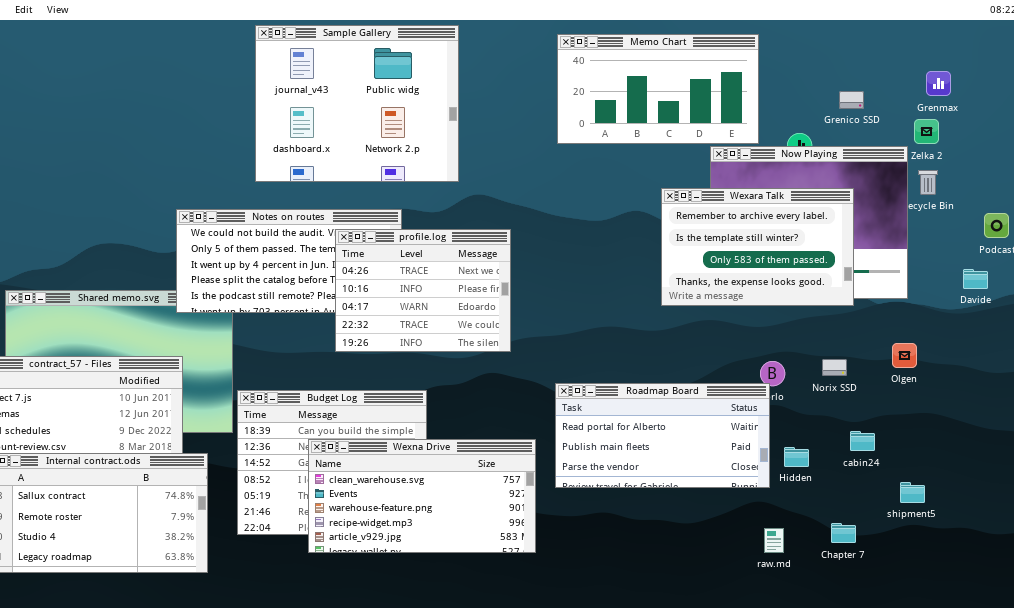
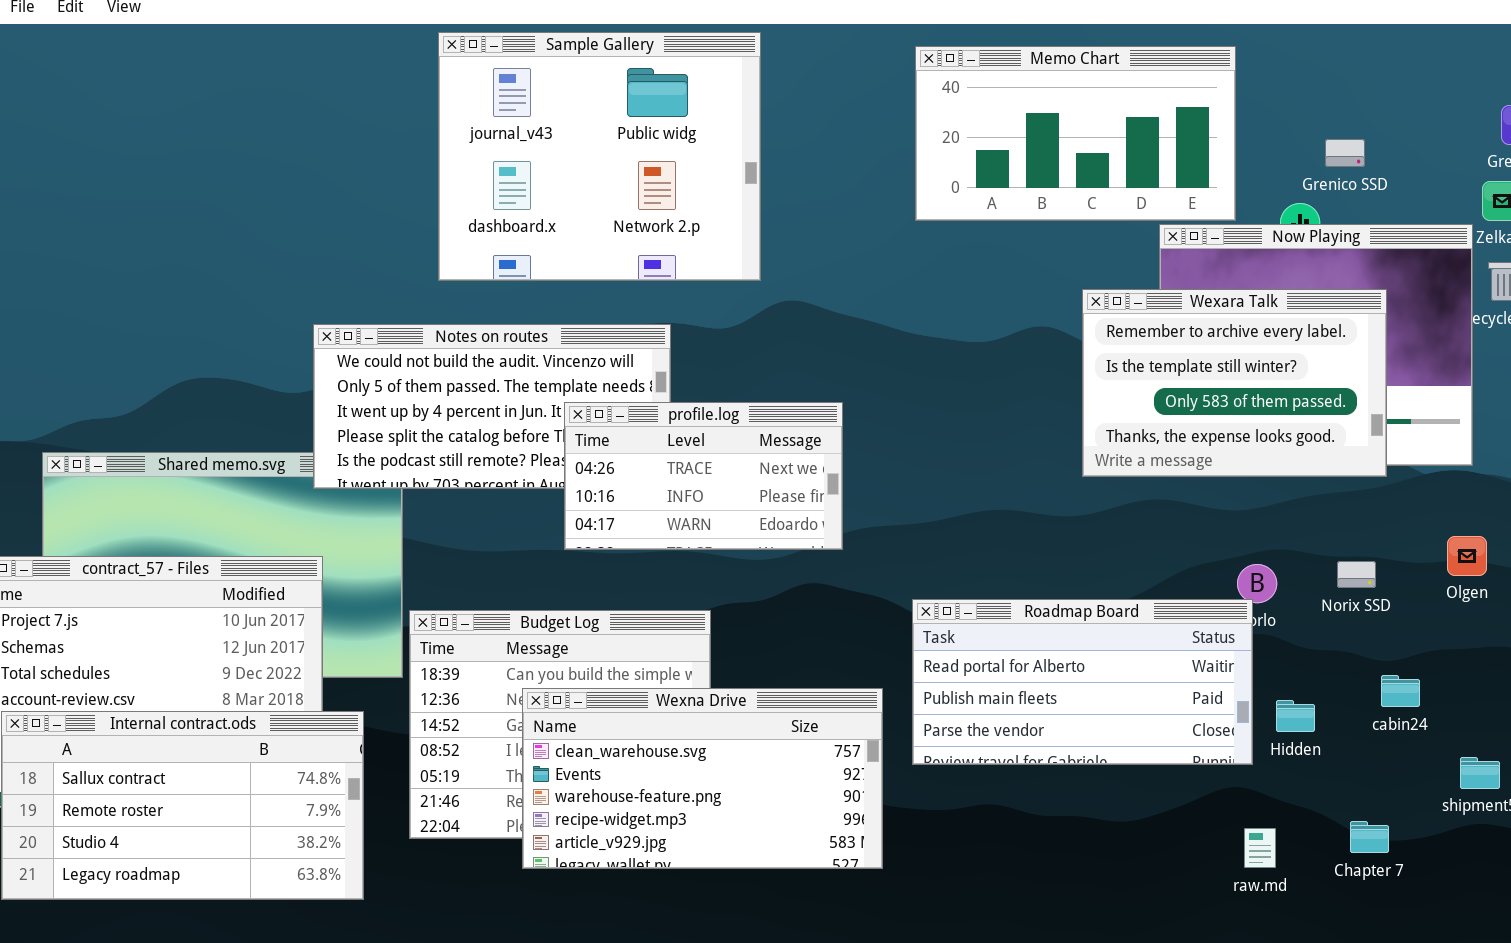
Grenico SSD: [839,91,864,109] -> [1325,139,1365,167], moved
profile.log: [335,229,511,352] -> [564,402,843,550], resized

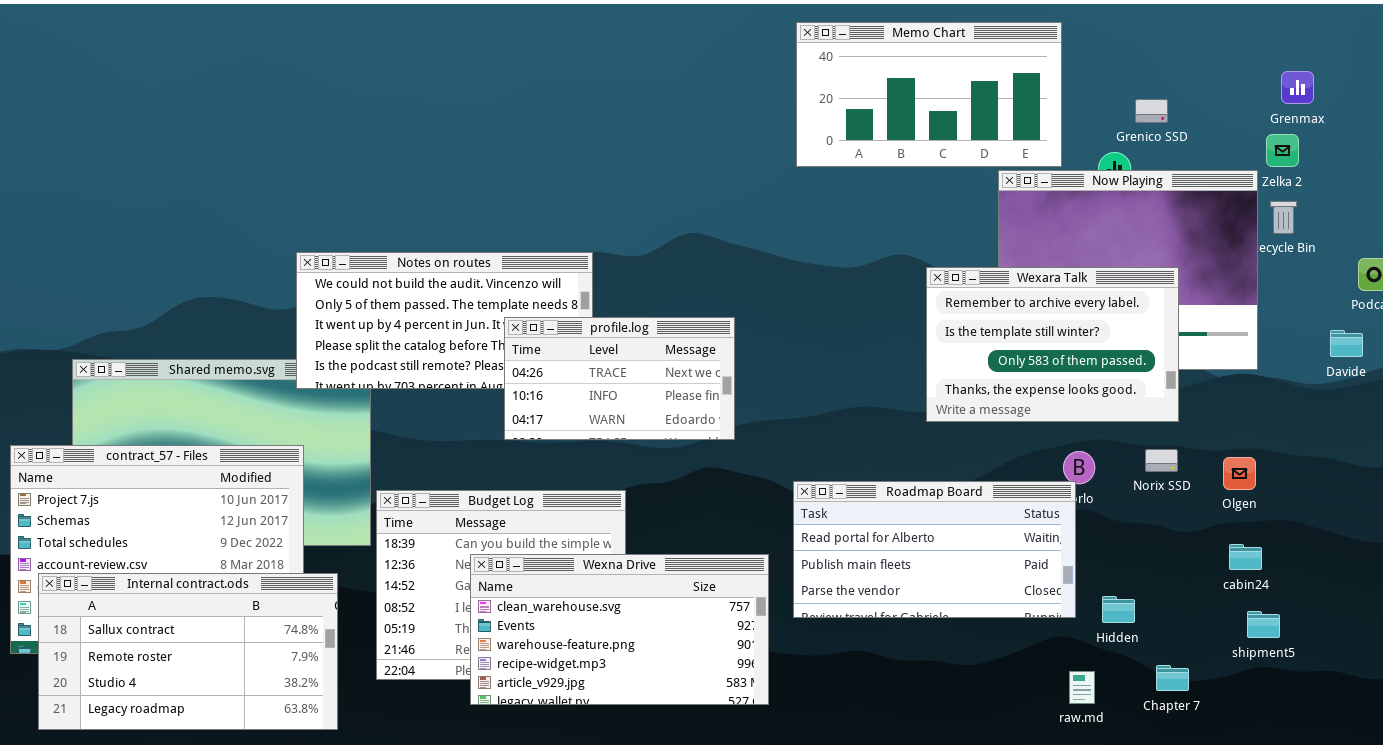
Sample Gallery: [438,32,761,281] -> none, closed
Wexara Talk: [1082,289,1387,477] -> [926,267,1179,422], moved
Olgen: [1447,536,1487,576] -> [1223,457,1256,490], moved
cabin24: [1381,675,1420,707] -> [1229,544,1262,570], moved
Hidden: [1276,700,1315,732] -> [1102,596,1135,623], moved

